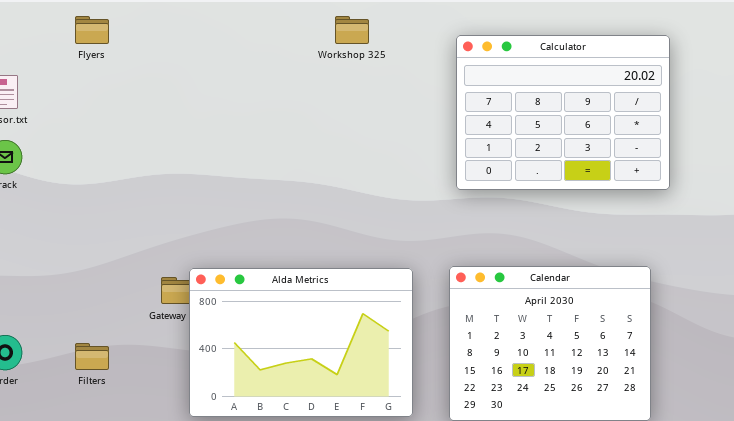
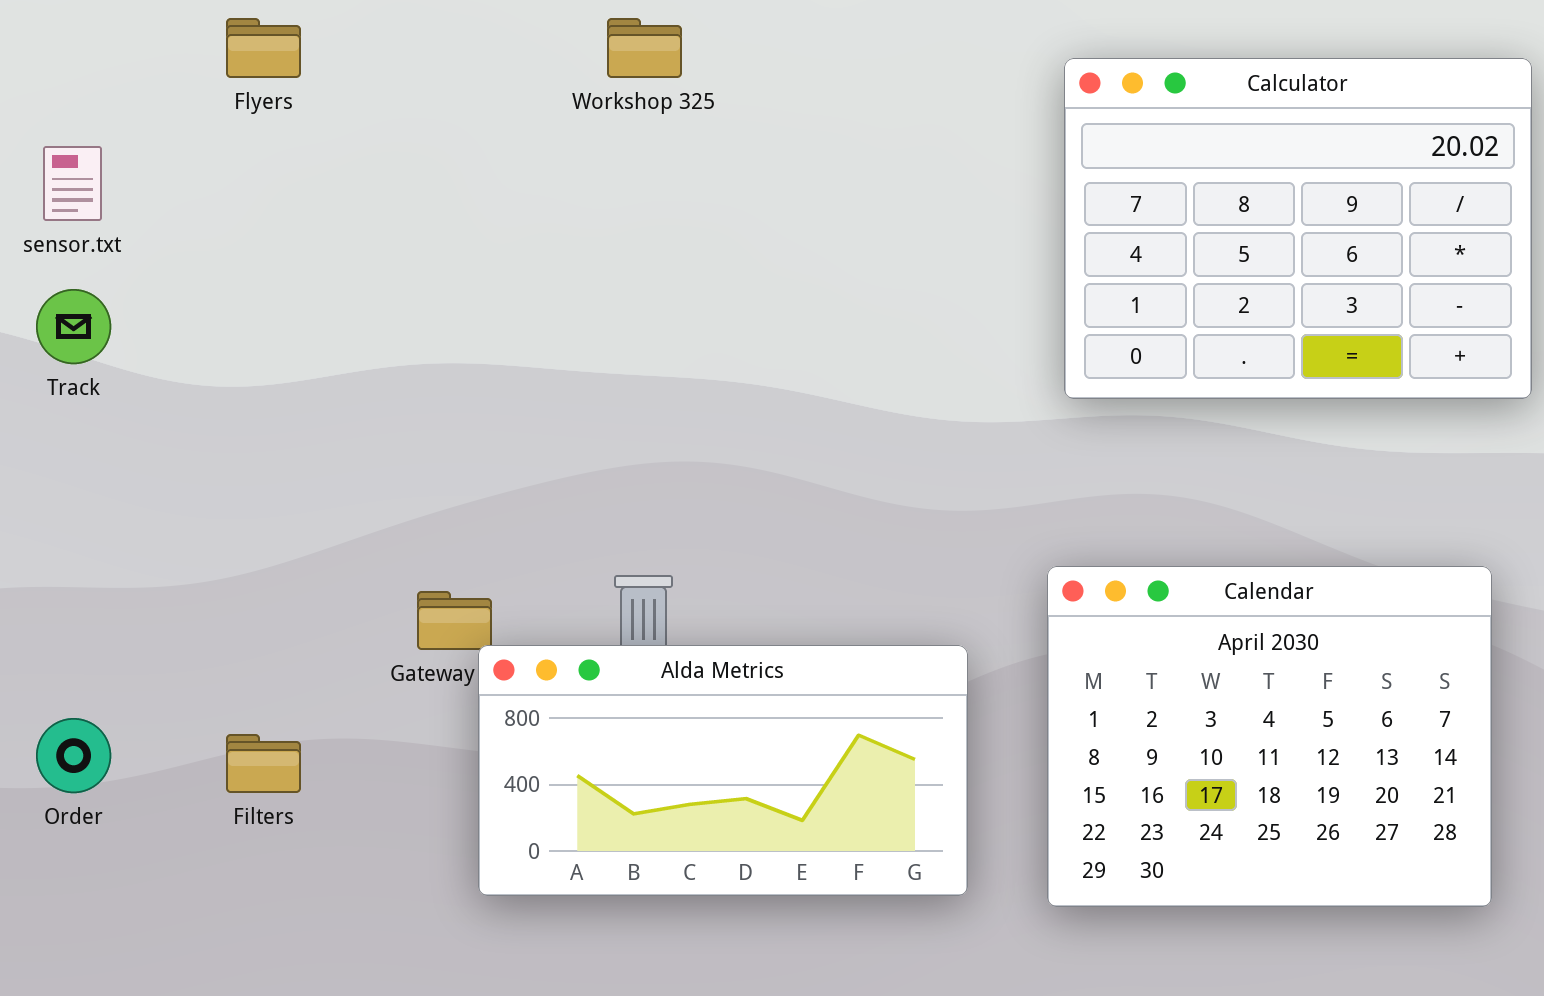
Workshop 325: [335,16,369,44] -> [607,18,682,78], moved
Alda Metrics: [189,268,413,417] -> [478,645,968,896], resized

